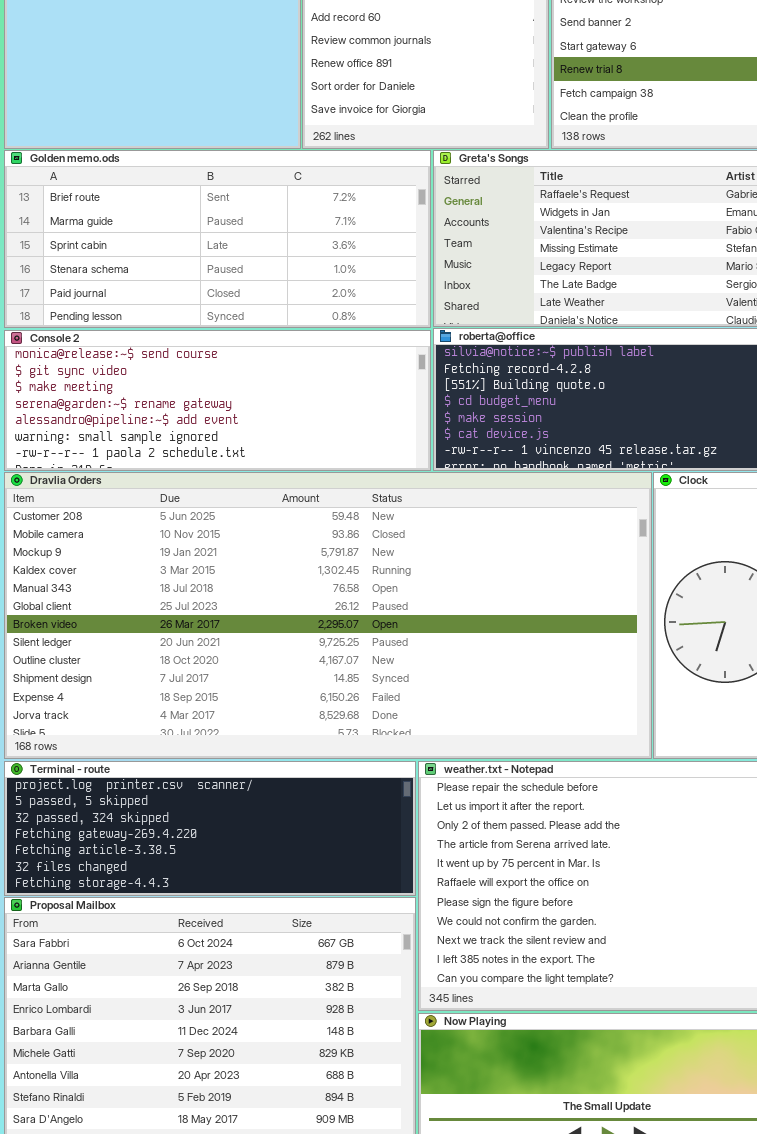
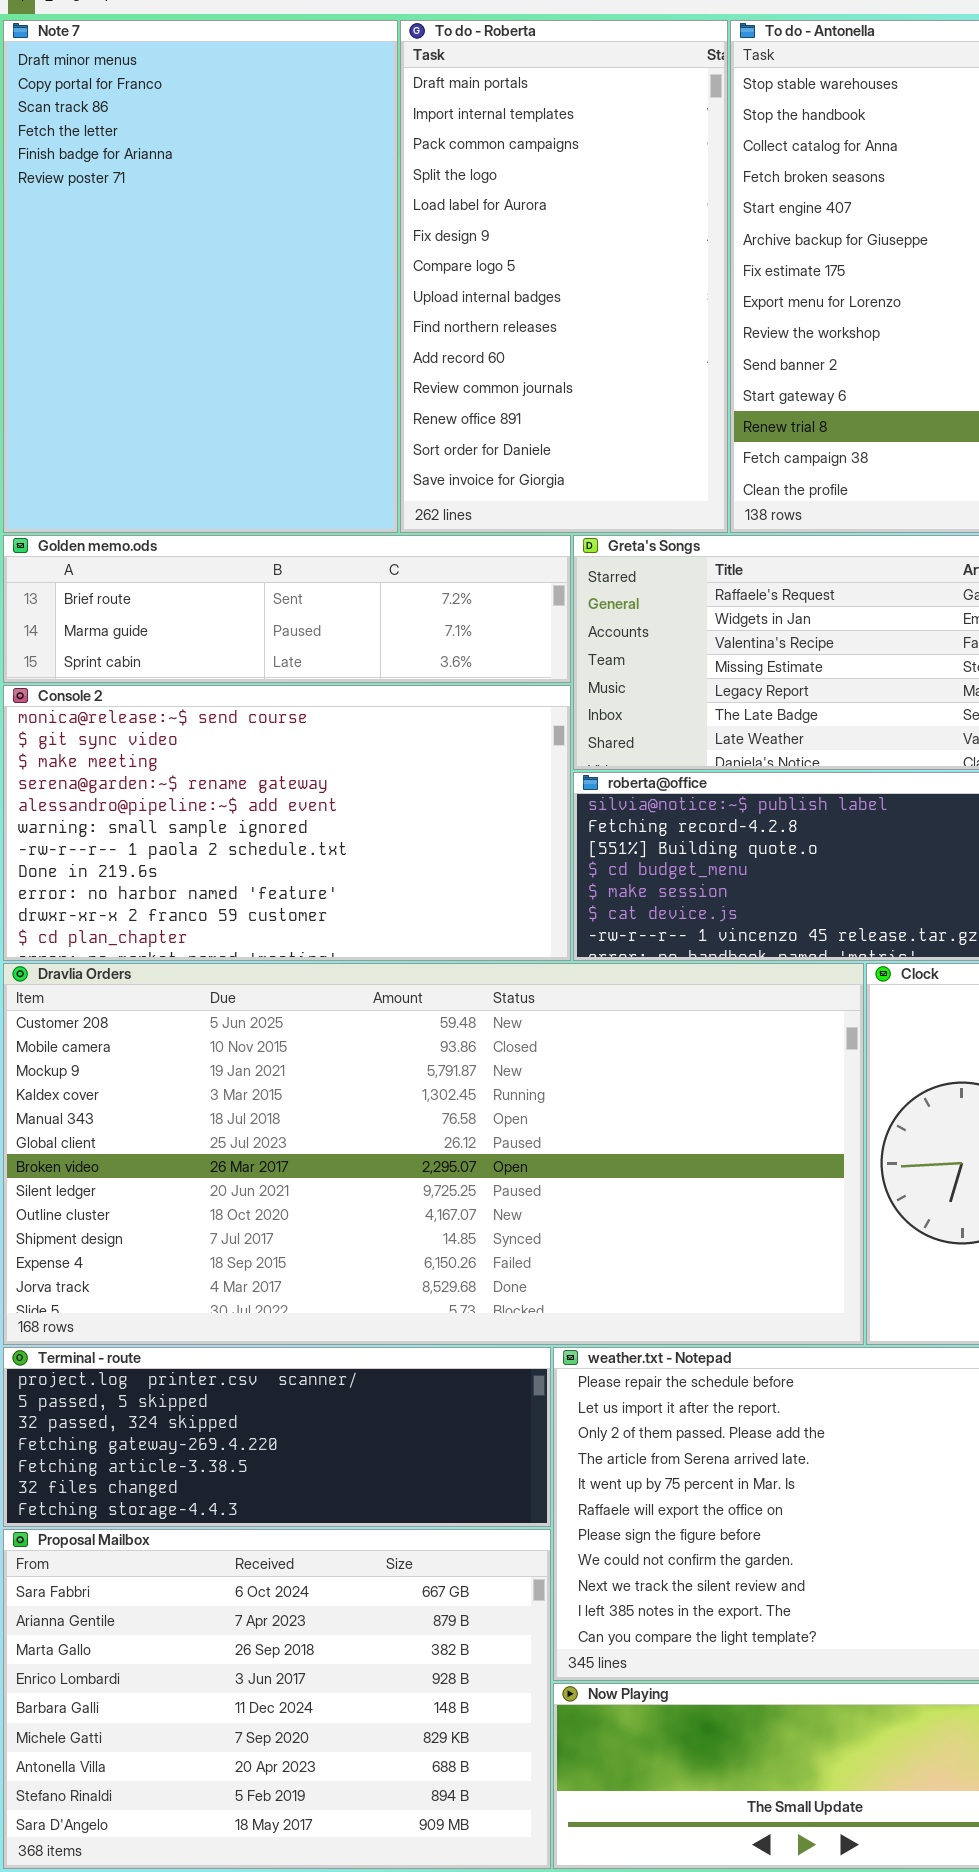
Golden memo.ods: [4,150,431,328] -> [3,535,571,683], resized
Console 2: [4,330,431,471] -> [3,685,571,961], resized

